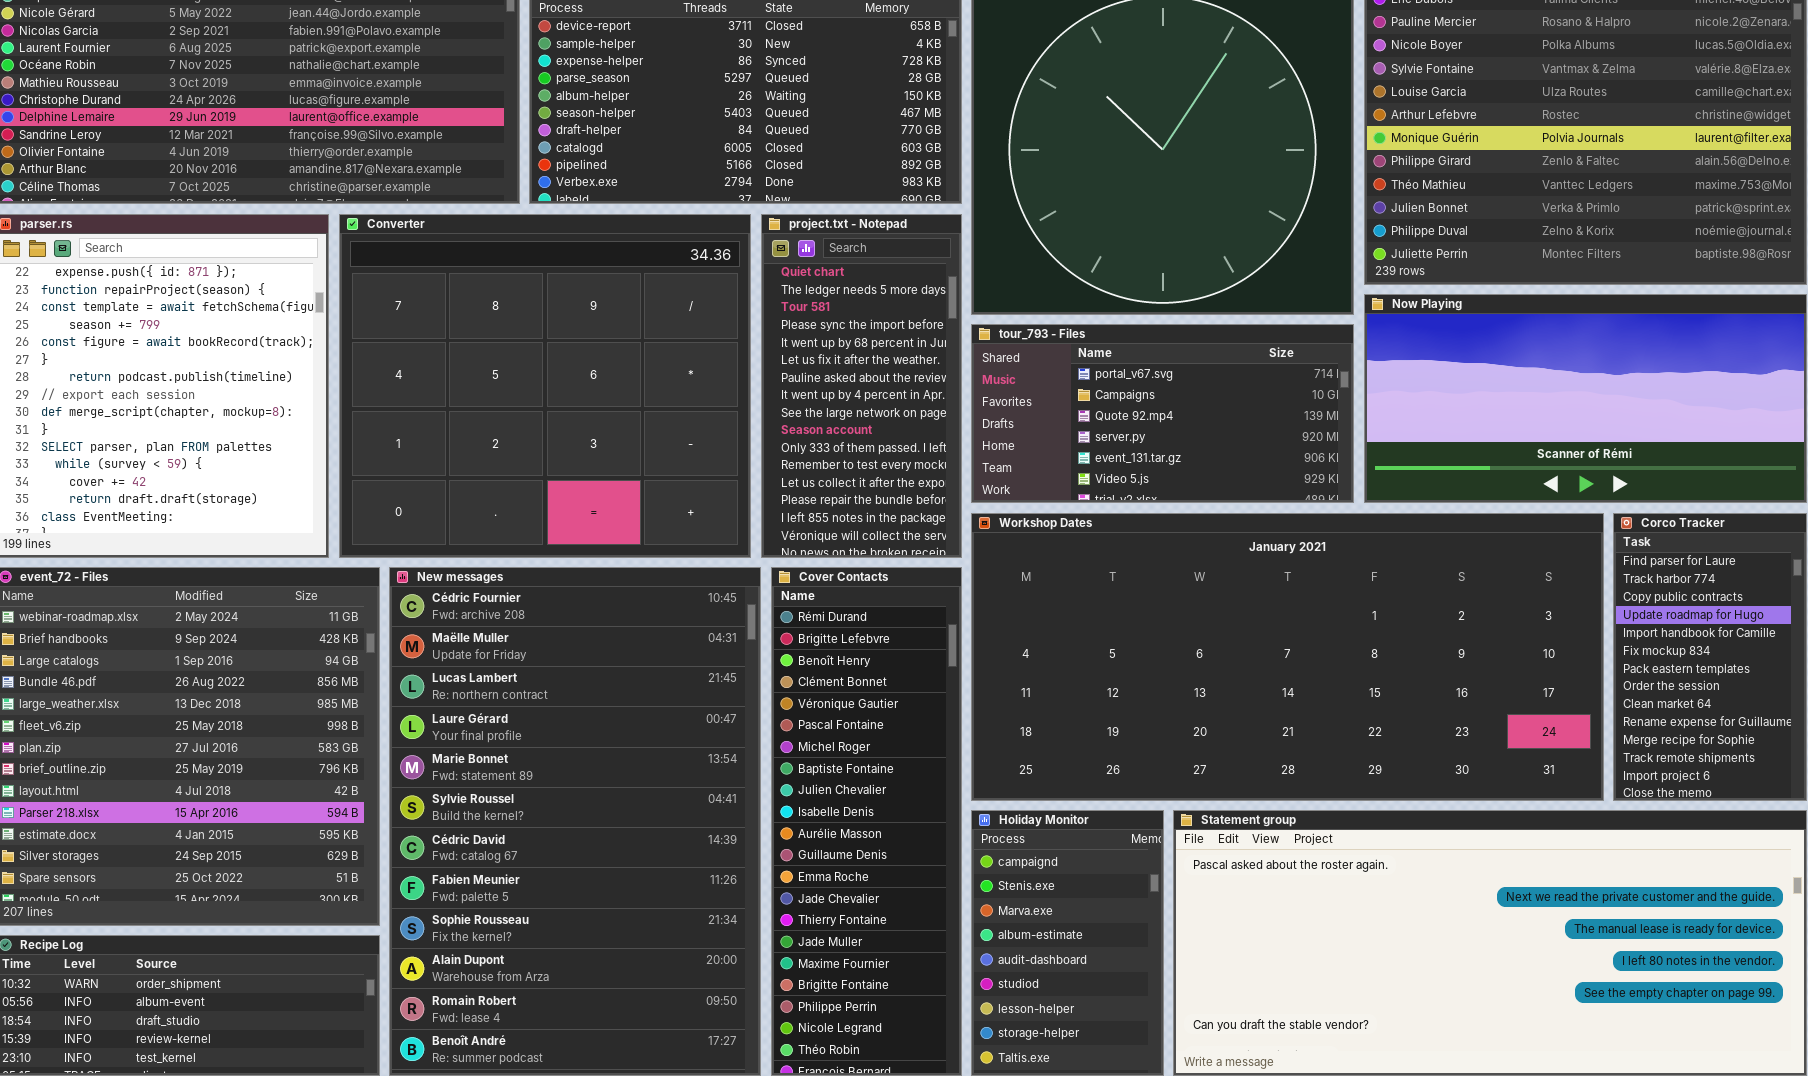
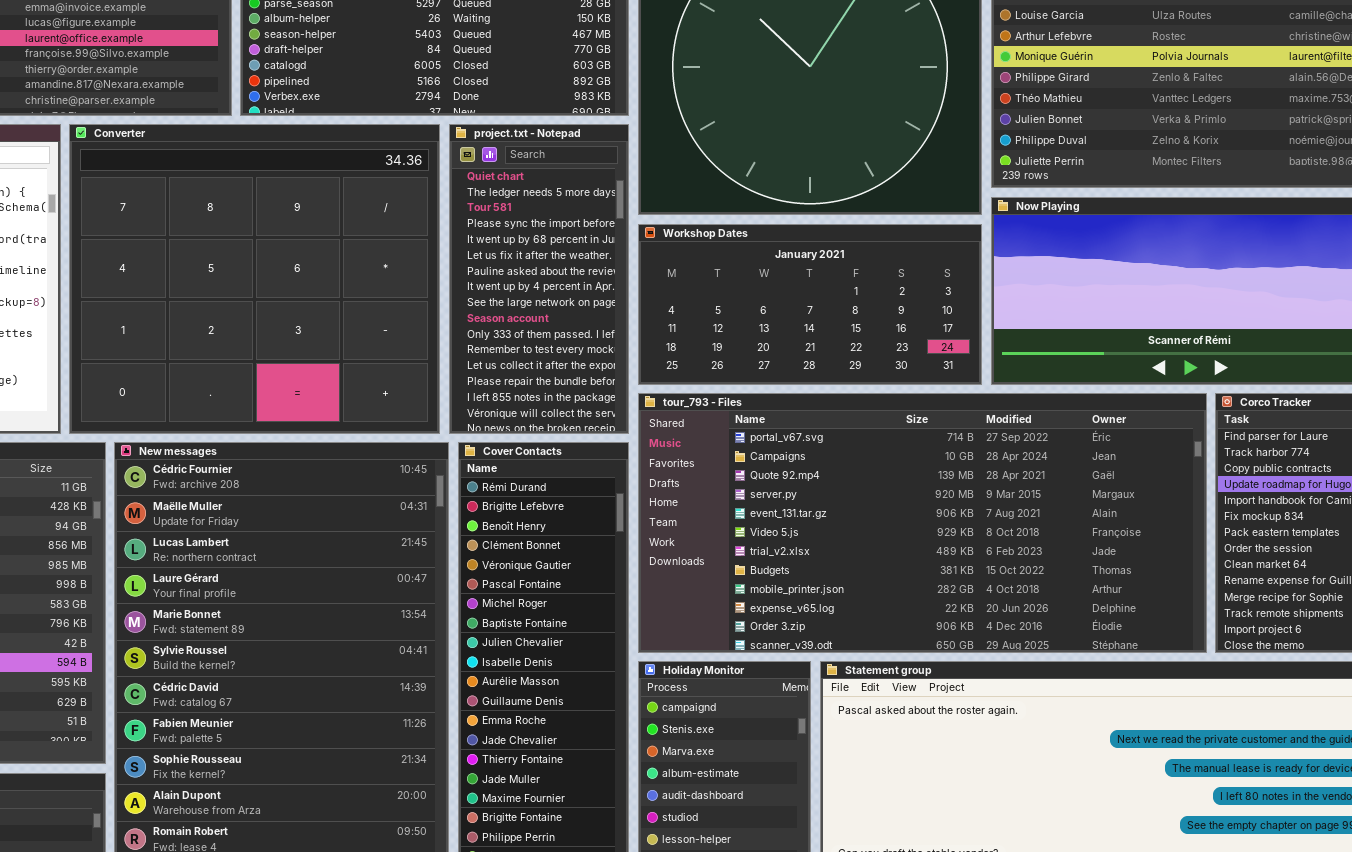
tour_793 - Files: [971,324,1354,503] -> [638,393,1207,653], moved, resized
Workshop Dates: [971,513,1604,801] -> [638,224,982,385], moved, resized

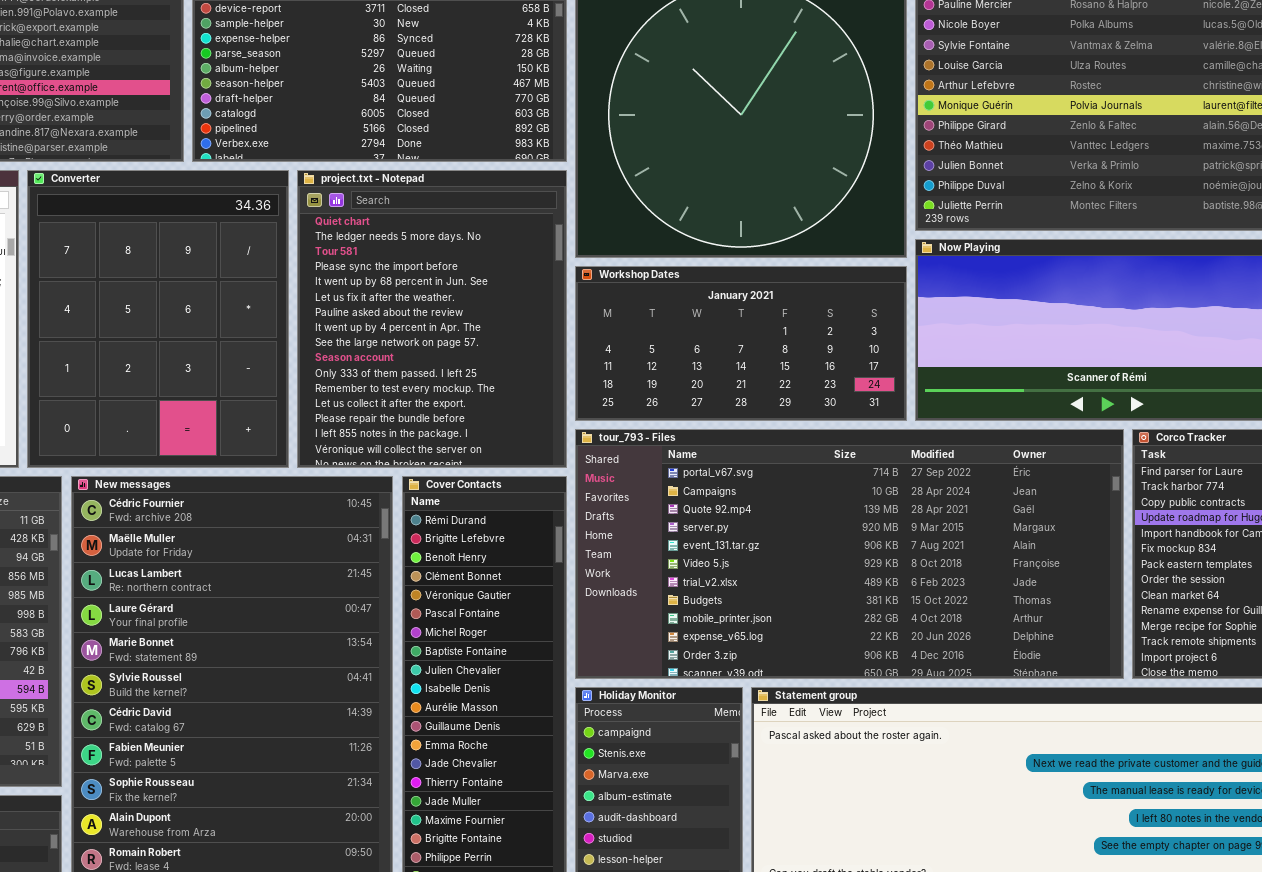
Converter: [69,124,440,434] -> [27,170,289,468], resized
project.txt - Notepad: [449,124,629,434] -> [297,170,567,468], resized

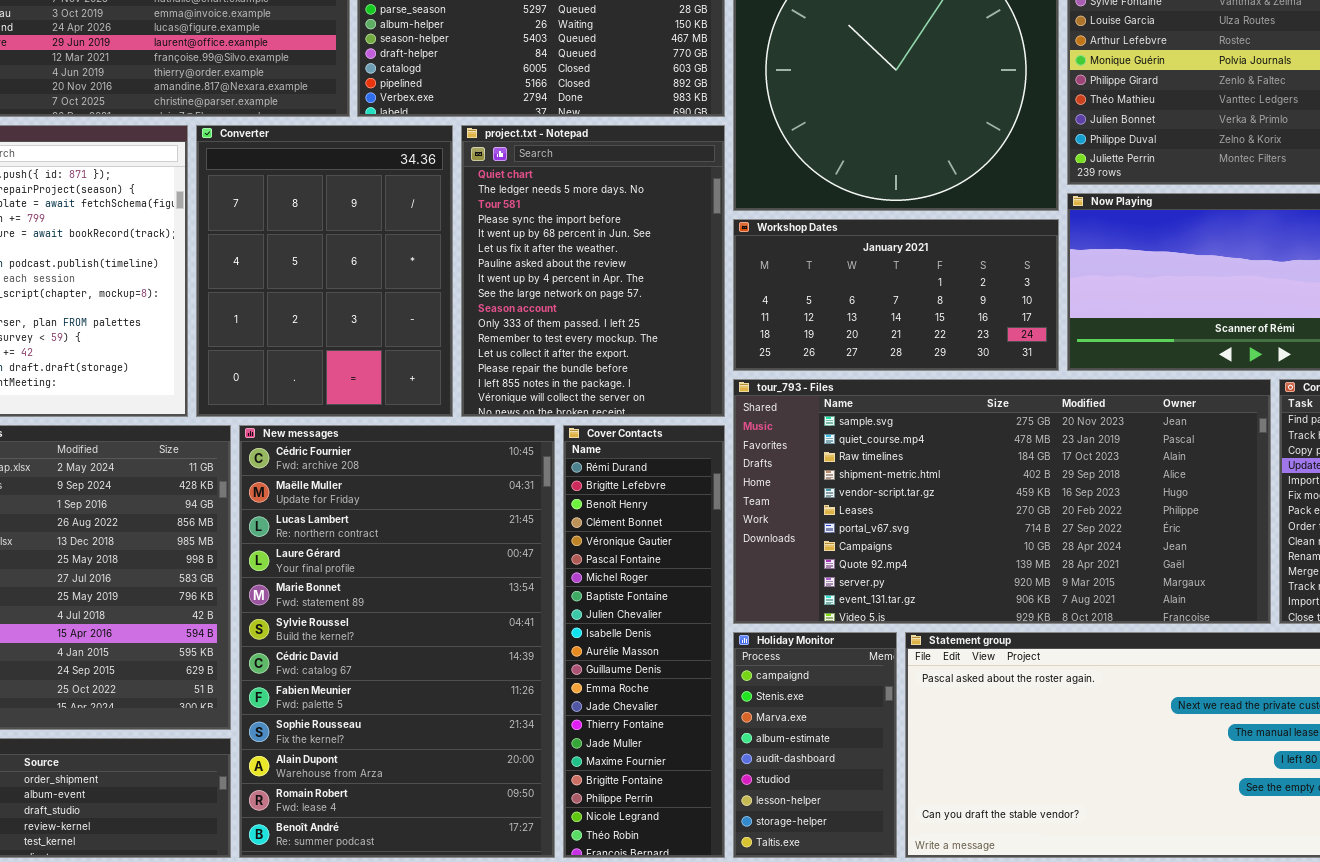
tour_793 - Files: [575,429,1124,679] -> [733,379,1271,624], scrolled up 6 rows

